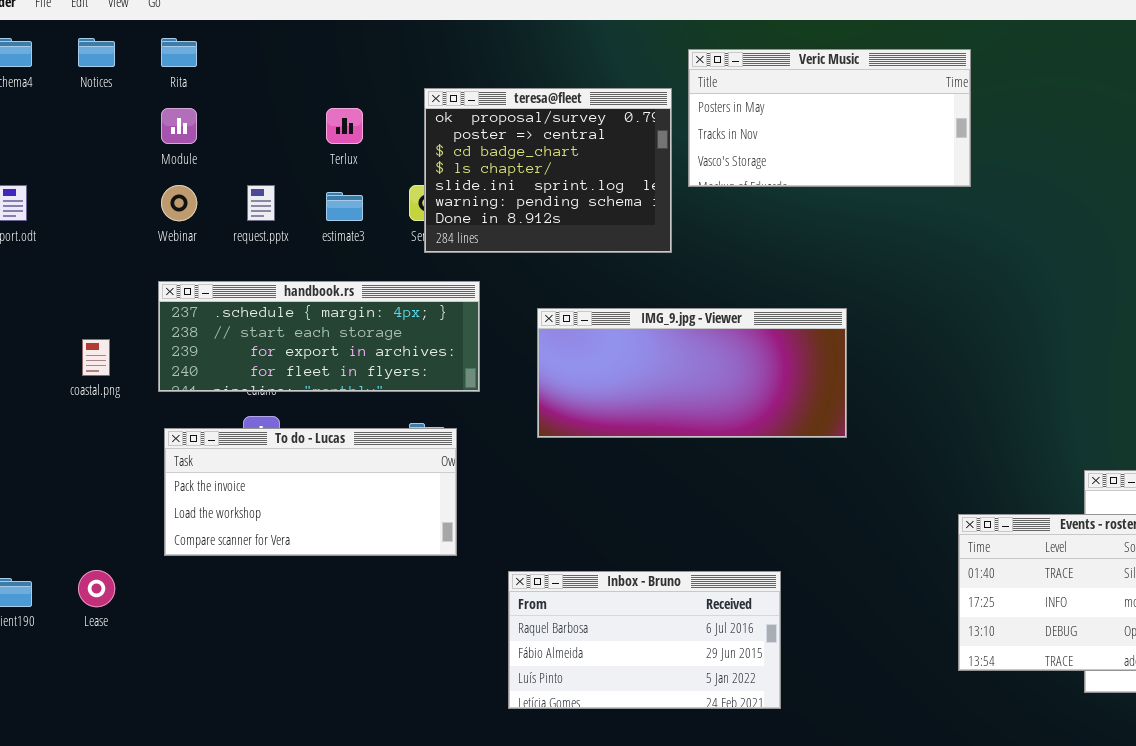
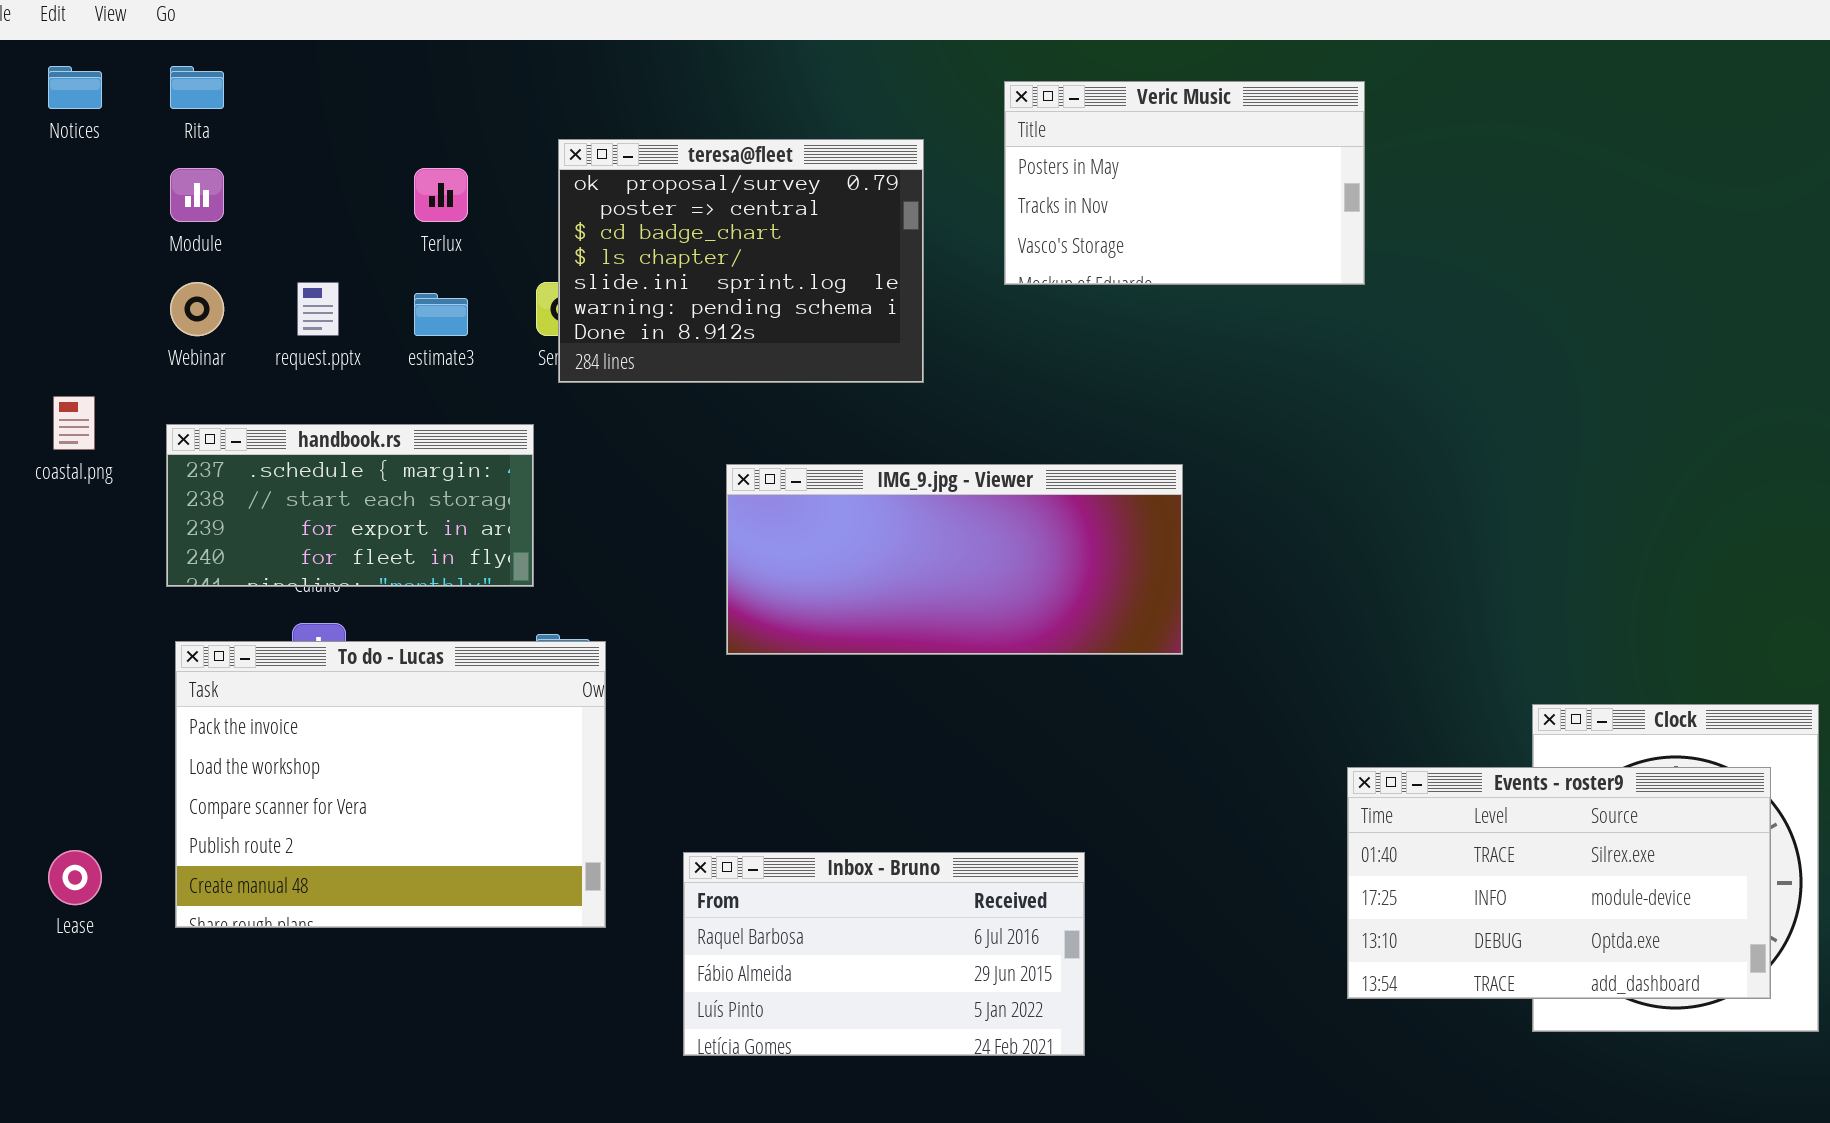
Veric Music: [688,49,971,187] -> [1004,81,1365,285], resized
handbook.rs: [158,281,480,392] -> [166,424,534,587], resized
coastal.png: [82,339,110,376] -> [53,396,95,450], moved
To do - Lucas: [164,428,457,556] -> [175,641,606,928], resized

